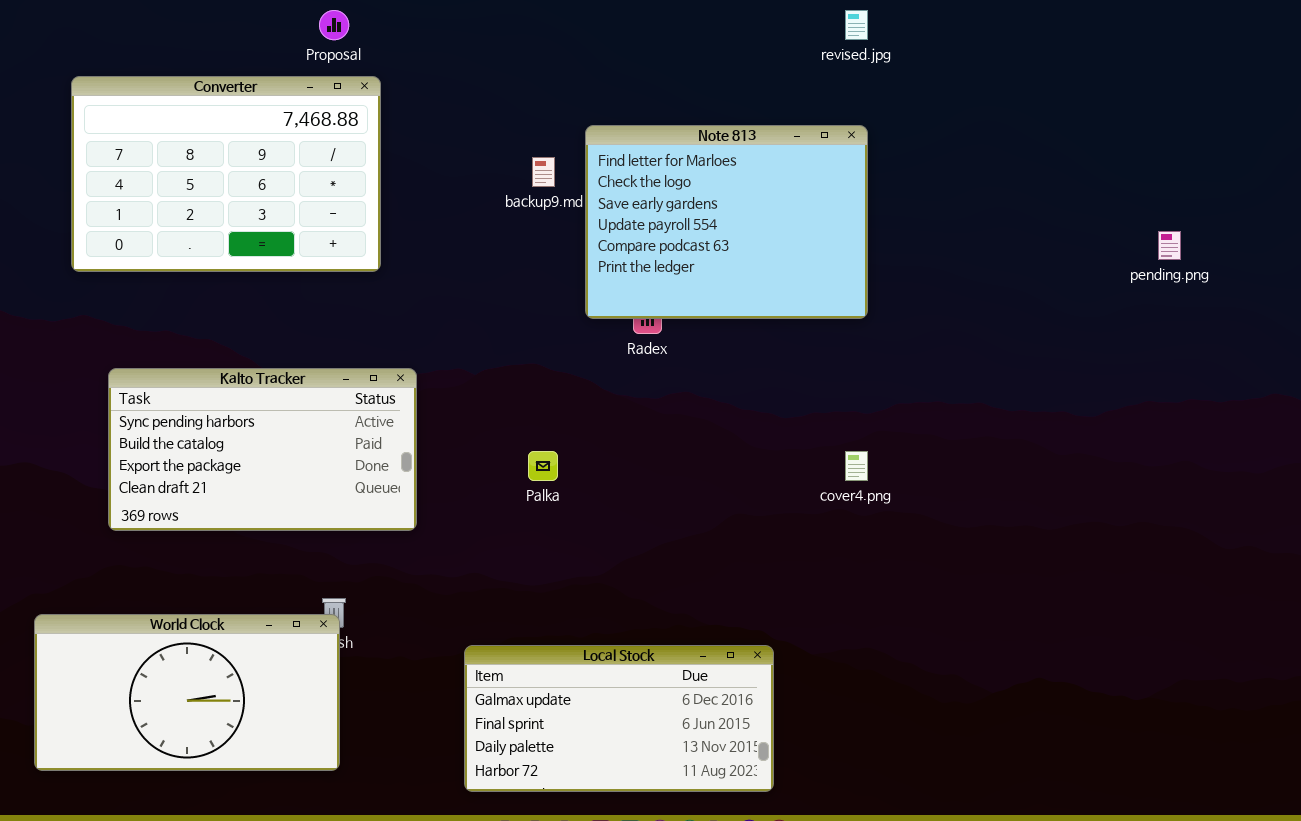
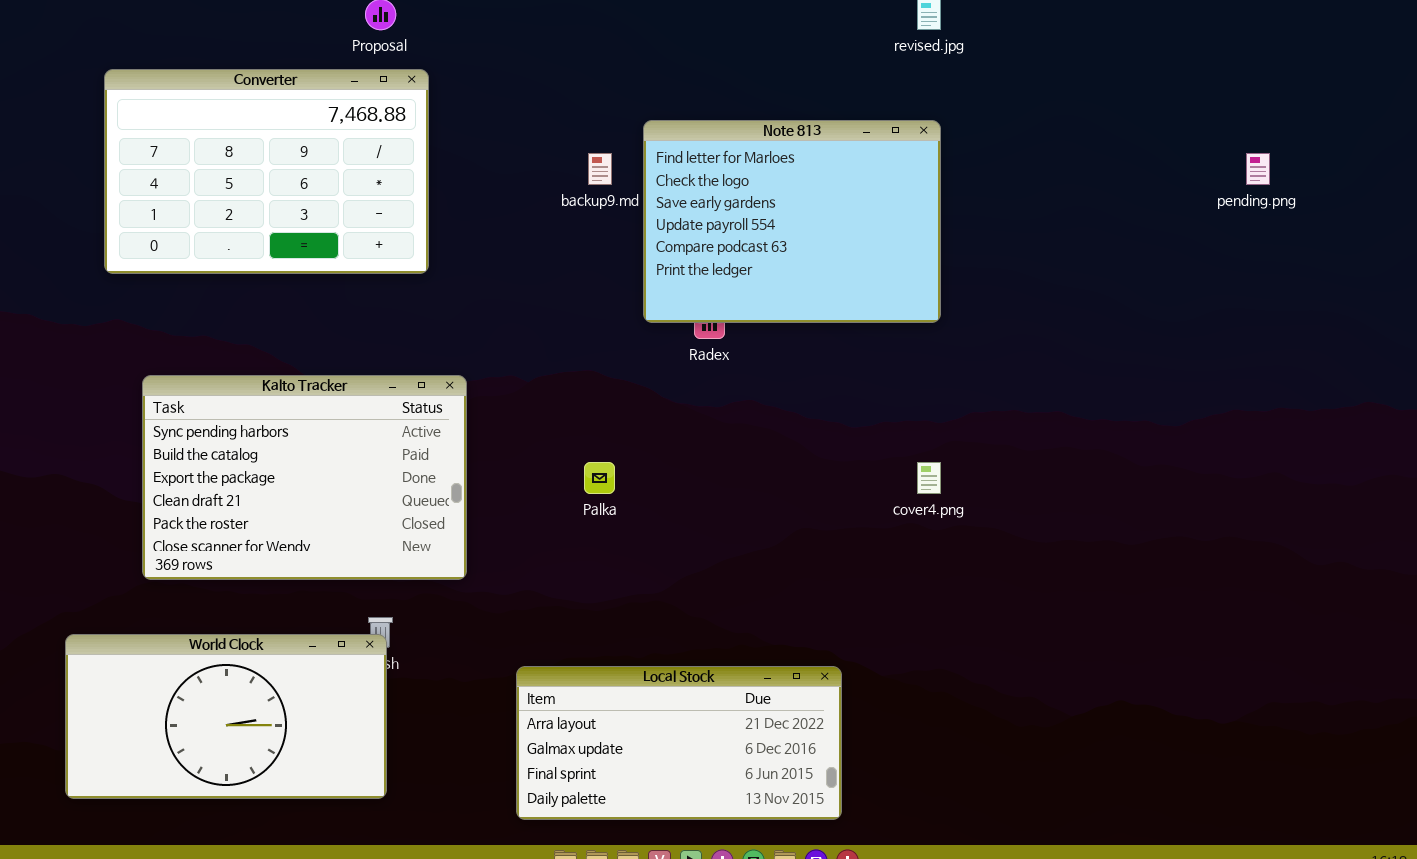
pending.png: [1158,231,1181,260] -> [1246,153,1270,185], moved
Kalto Tracker: [108,368,417,531] -> [142,375,467,580], resized
Local Stock: [464,645,774,792] -> [516,666,842,820], scrolled up 1 row

